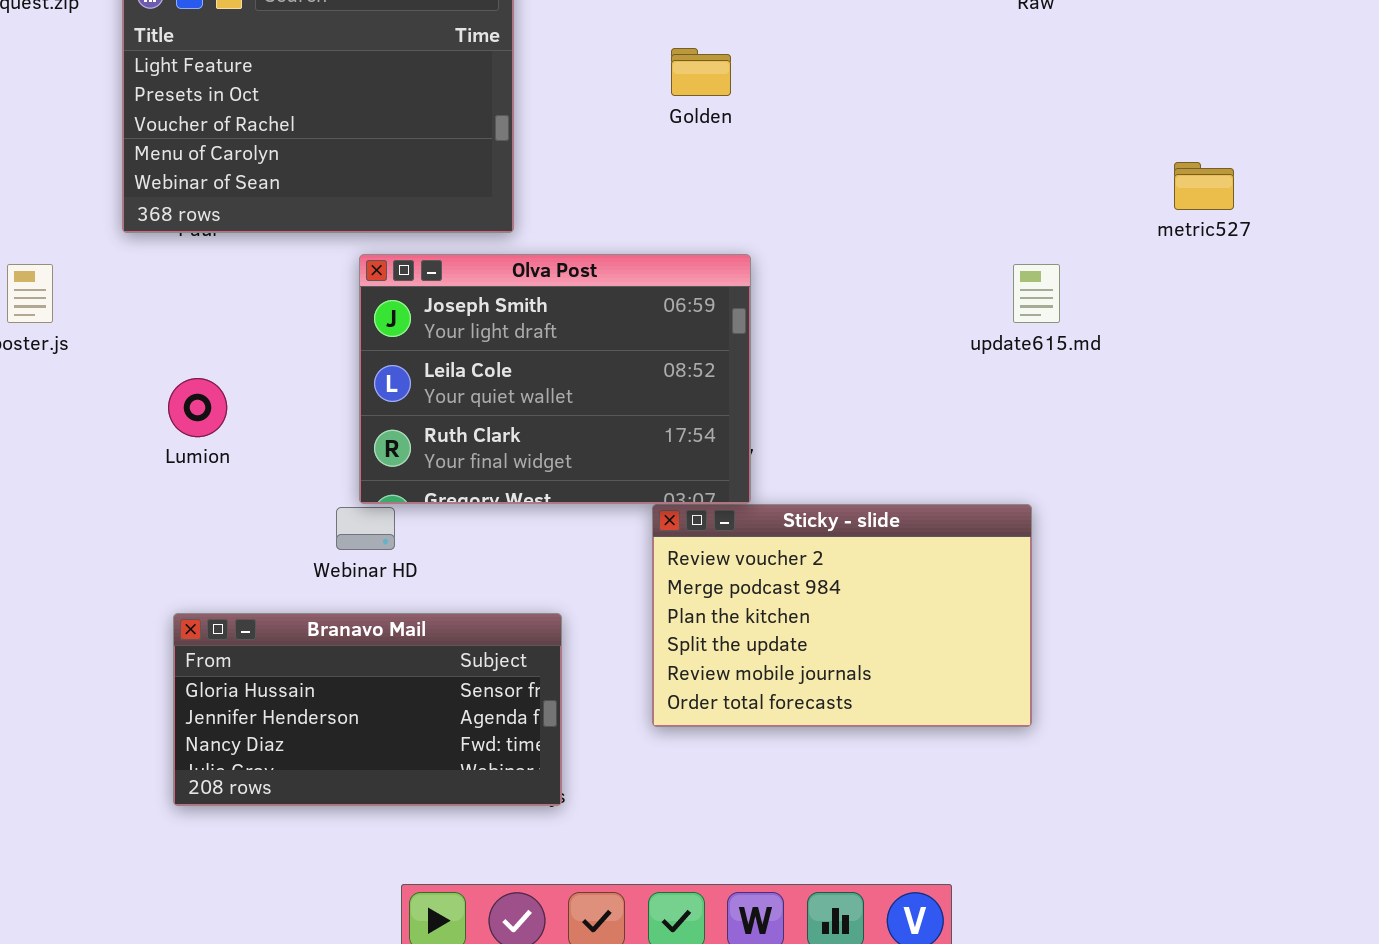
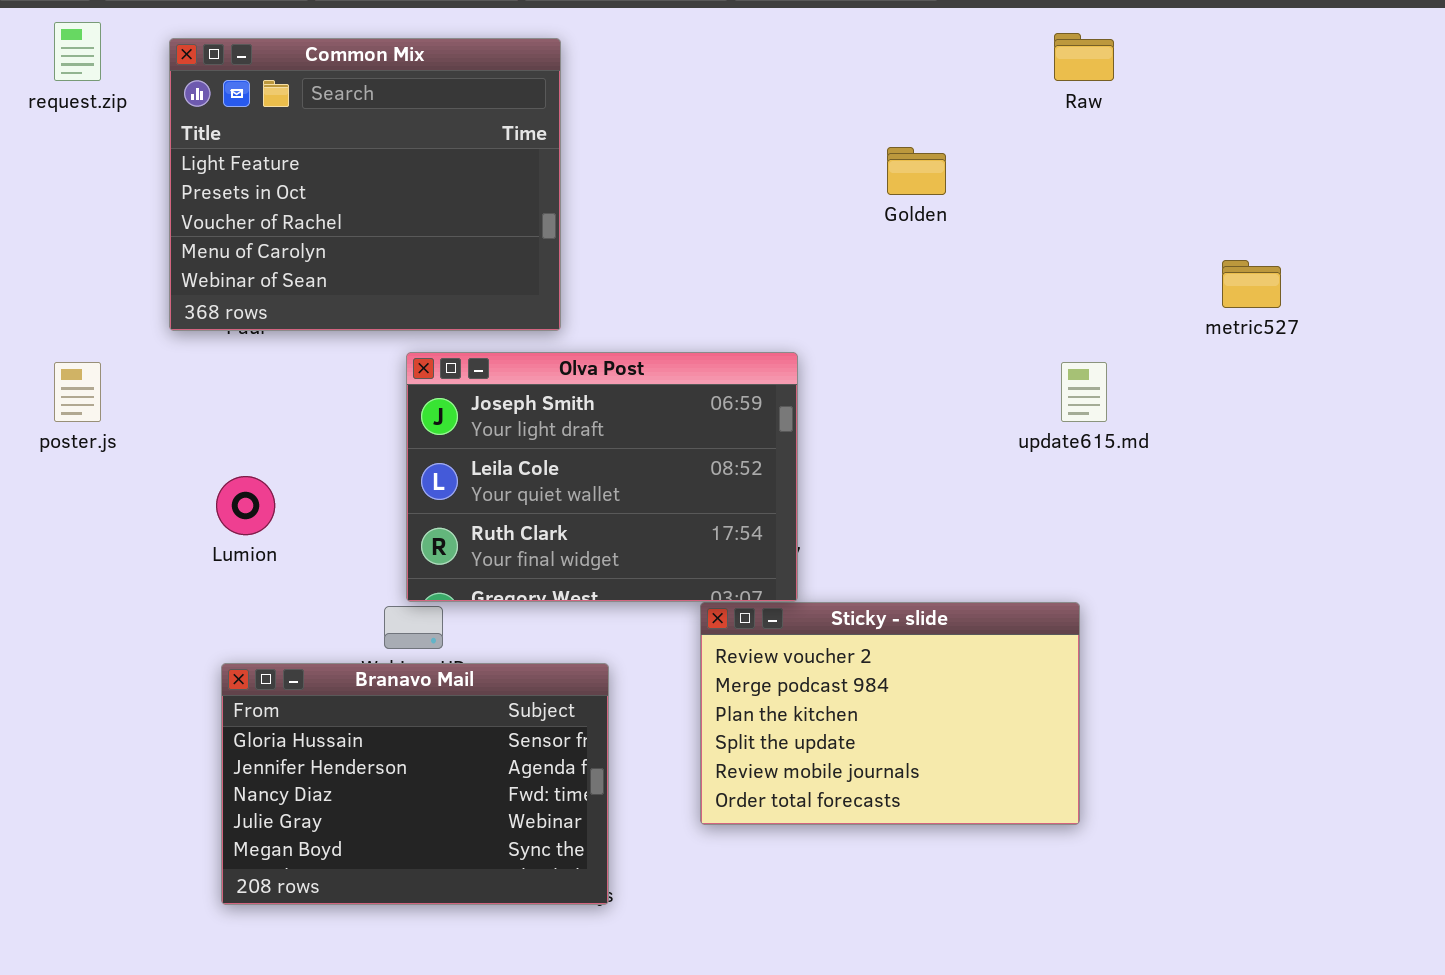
Golden: [671,48,731,96] -> [887,147,946,195], moved
Branavo Mail: [173,613,562,806] -> [221,663,609,905], resized

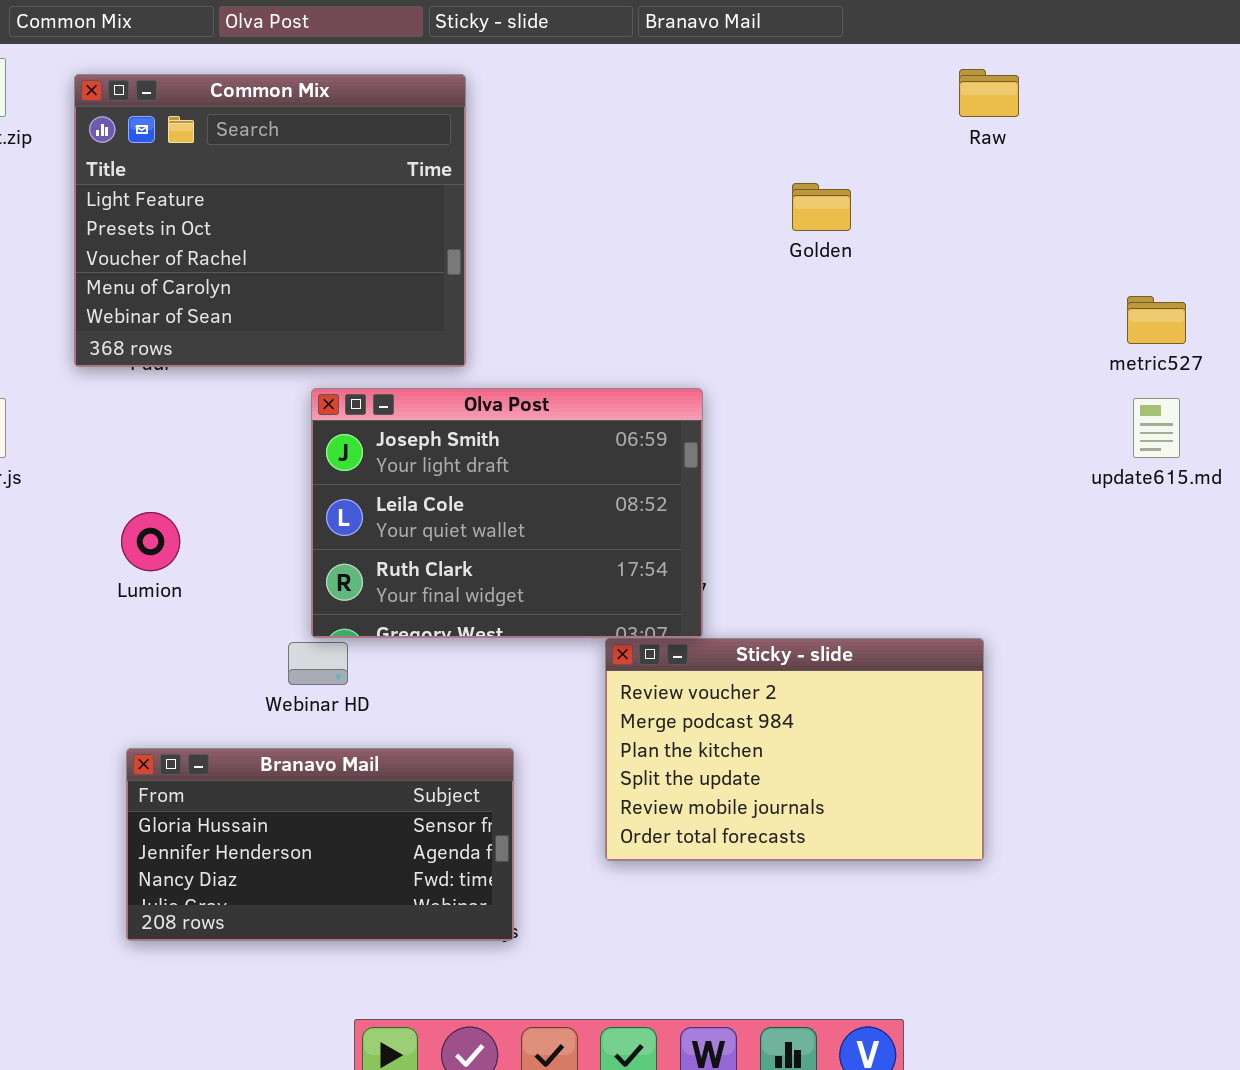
update615.md: [1061,362,1107,422] -> [1133,398,1180,458], moved
Branavo Mail: [221,663,609,905] -> [126,748,514,941], resized

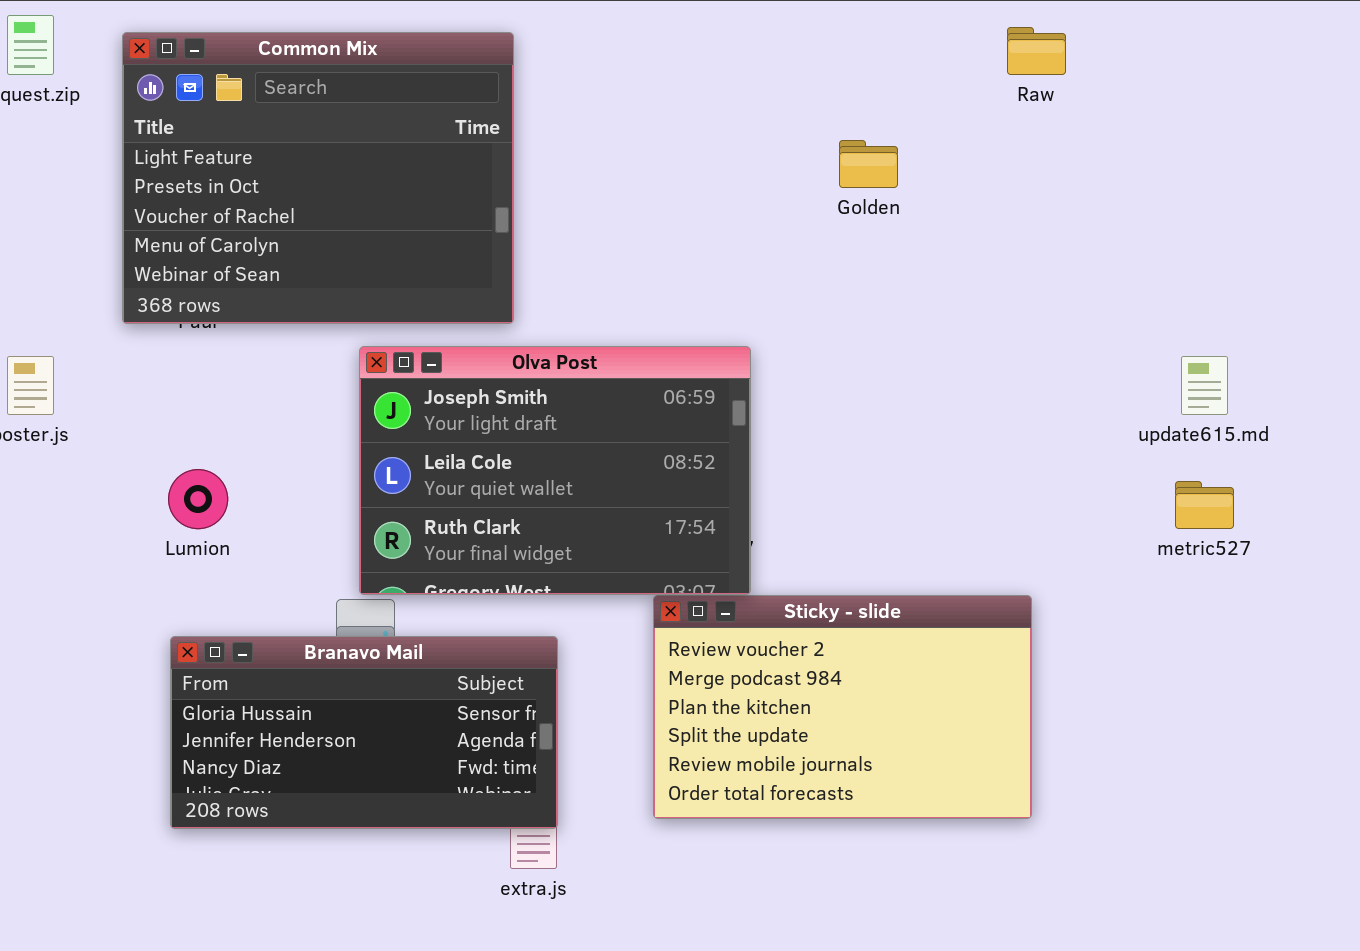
metric527: [1127,296,1186,344] -> [1175,481,1234,529], moved
Branavo Mail: [126,748,514,941] -> [170,636,558,829], moved

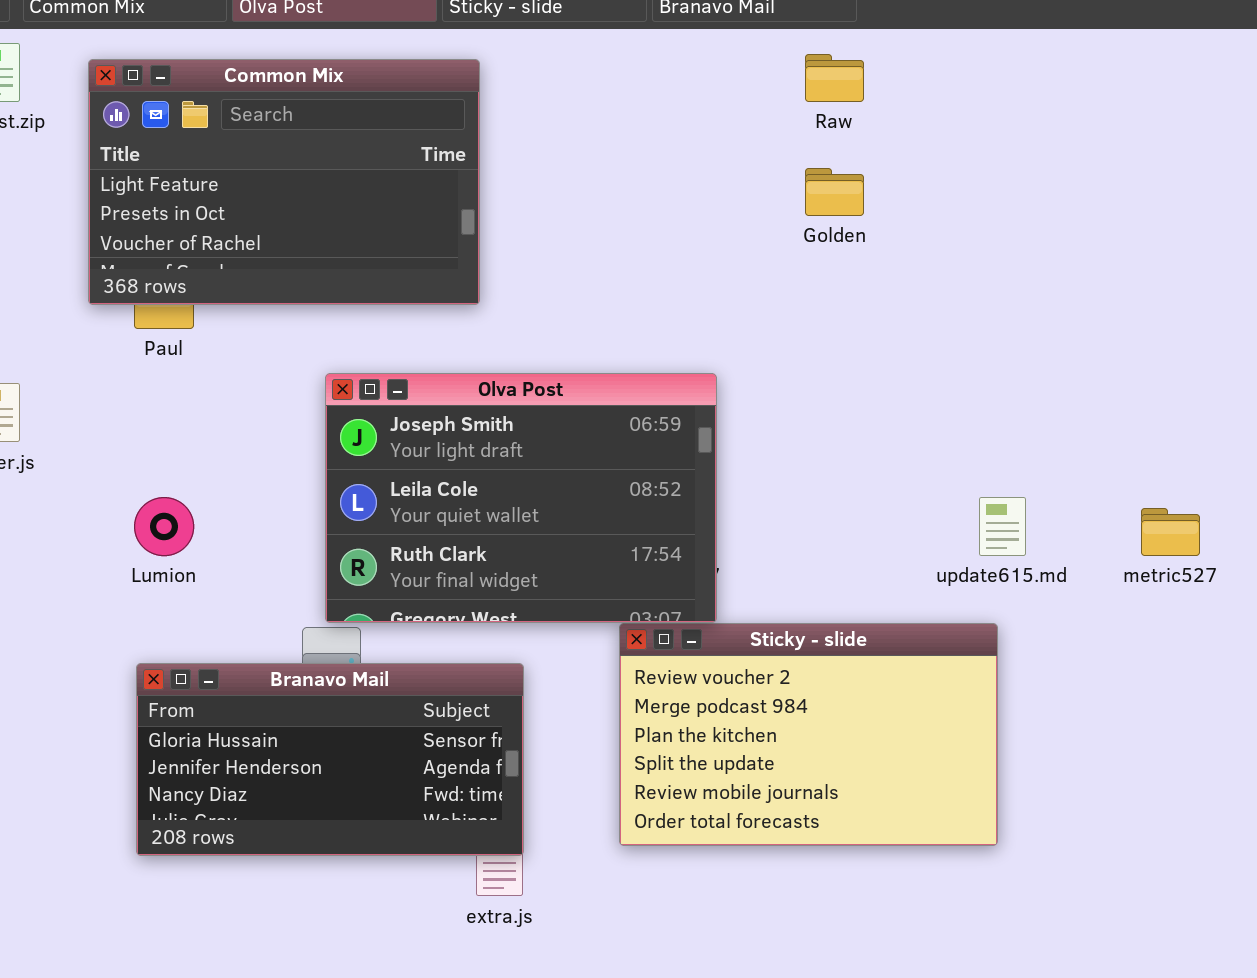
Raw: [1007,27,1066,75] -> [805,54,864,102], moved
Common Mix: [122,32,514,324] -> [88,59,480,305], resized
update615.md: [1181,356,1228,415] -> [979,497,1026,556], moved

